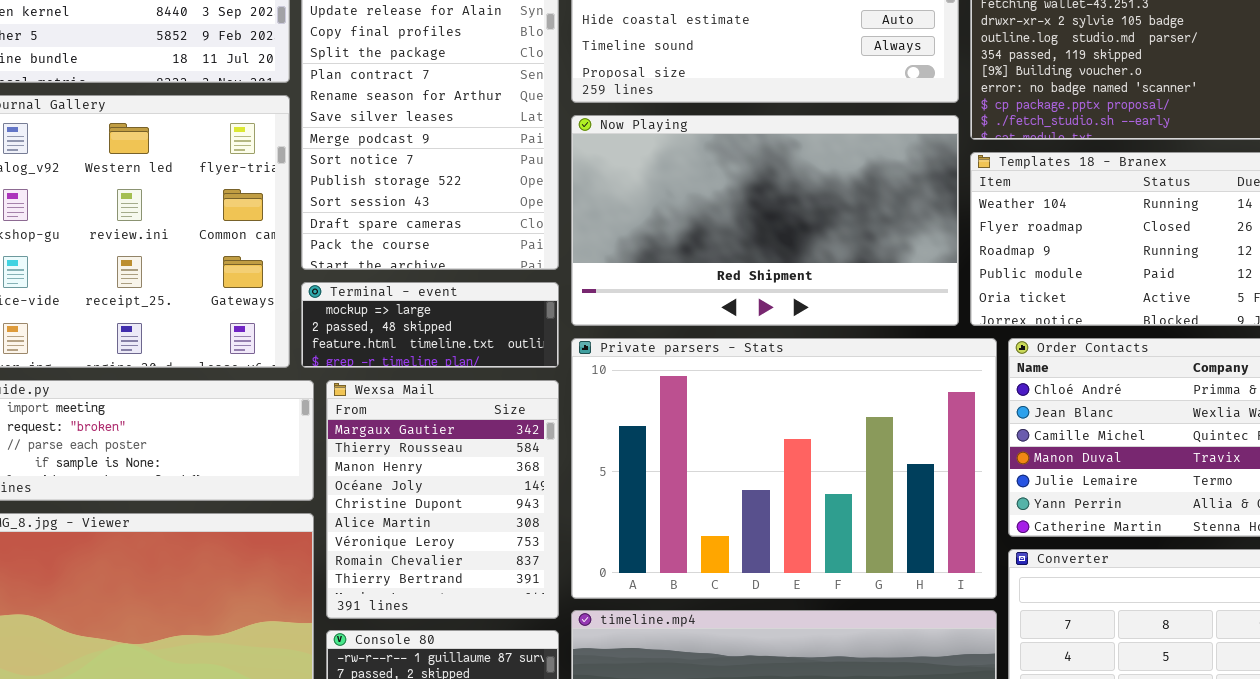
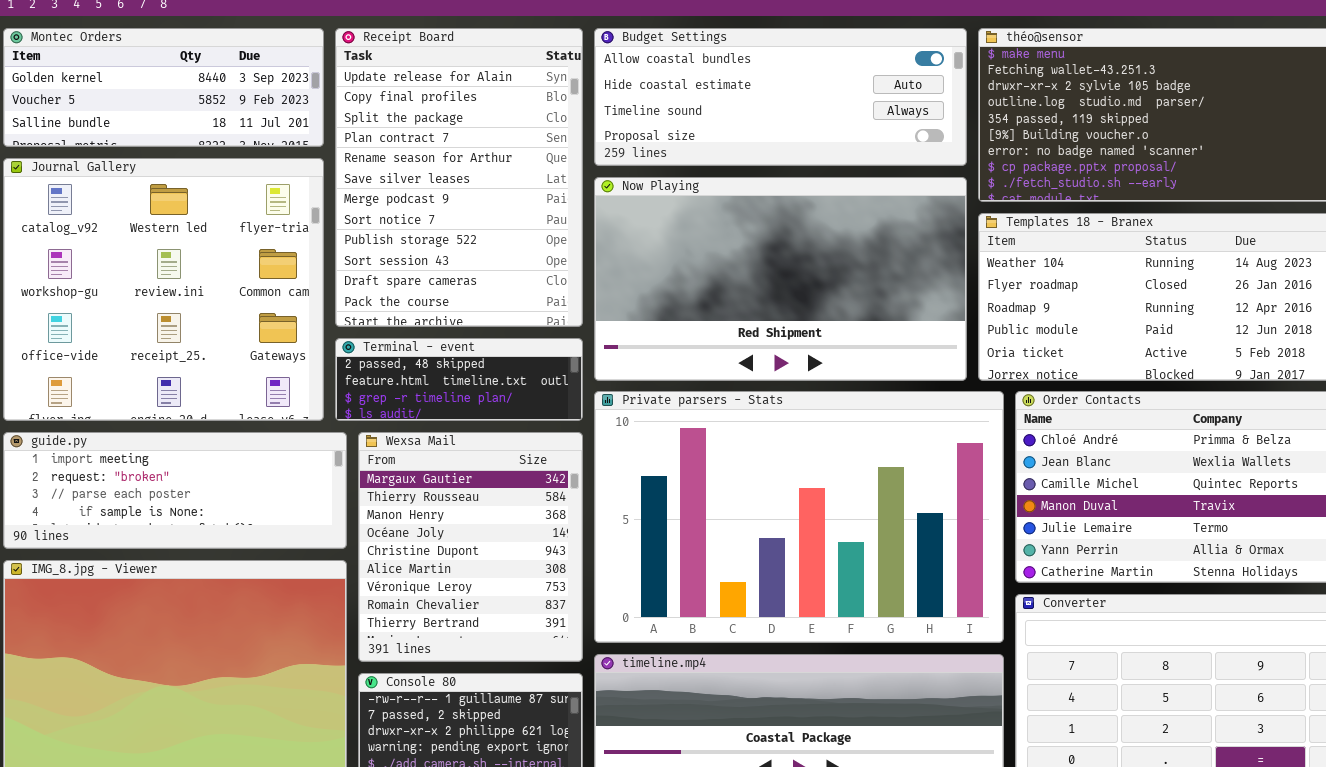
Terminal - event: [301,282,559,368] -> [335,338,583,421], scrolled down 1 row

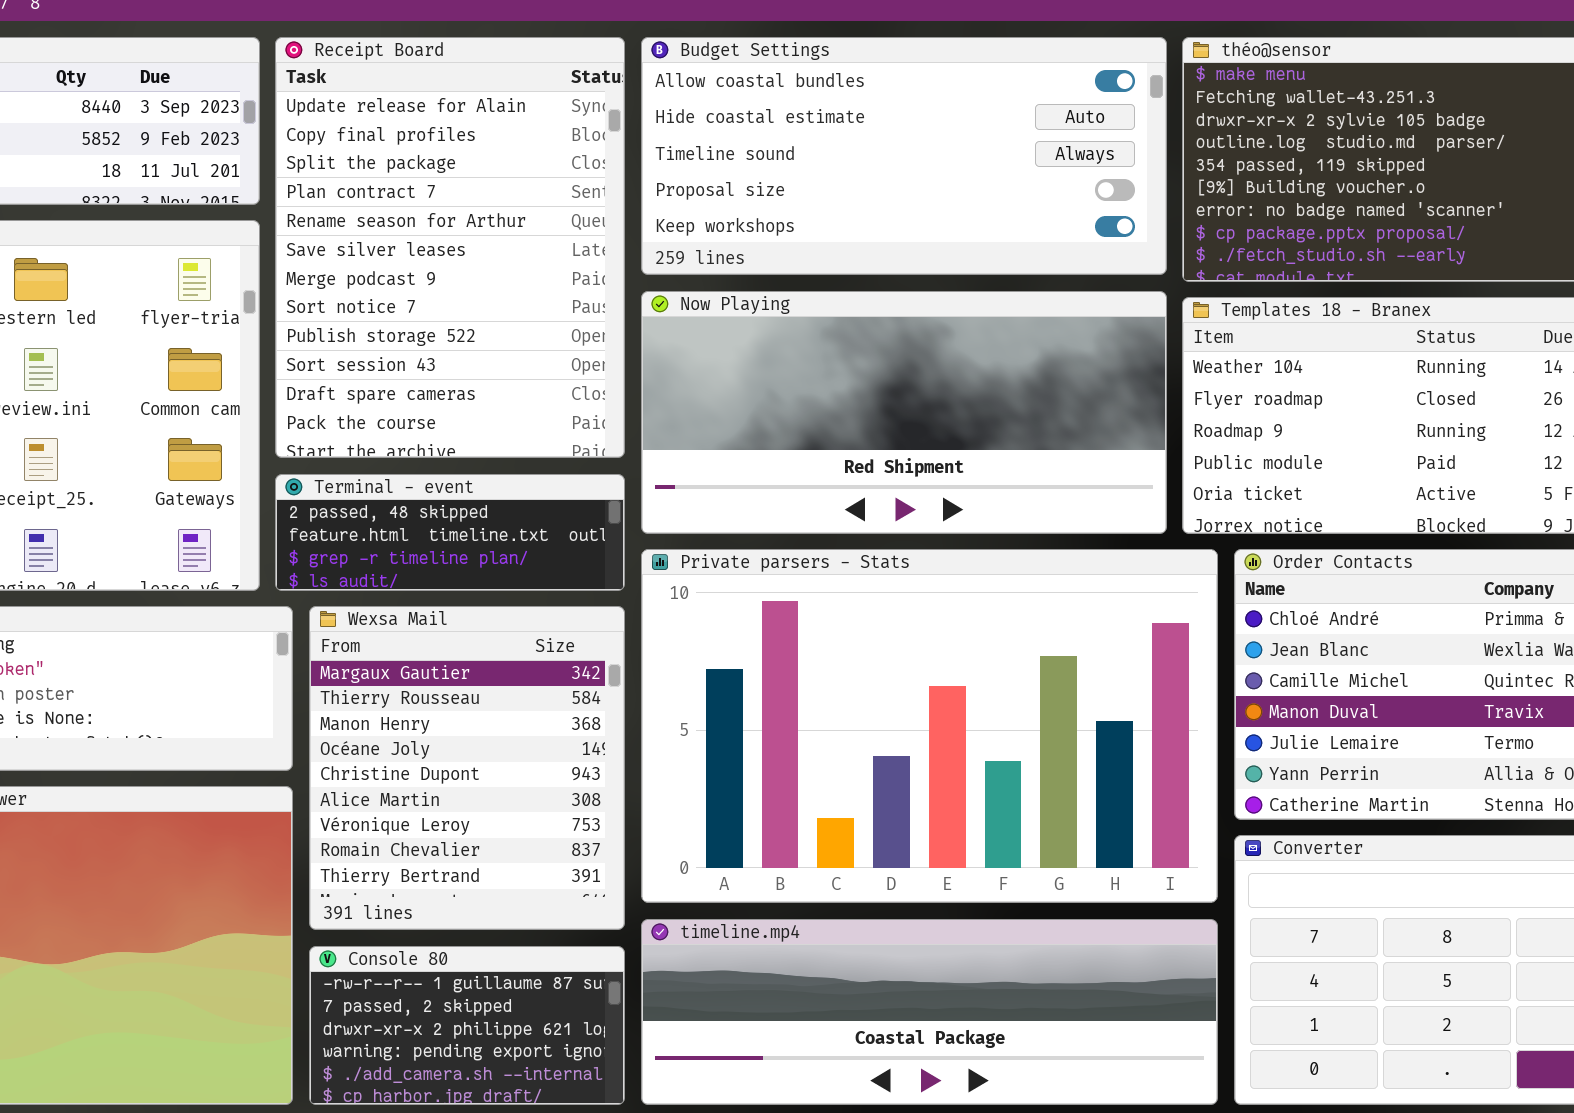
Budget Settings: [594,28,967,166] -> [641,37,1167,275], resized
Now Playing: [594,177,967,381] -> [641,291,1167,534], resized

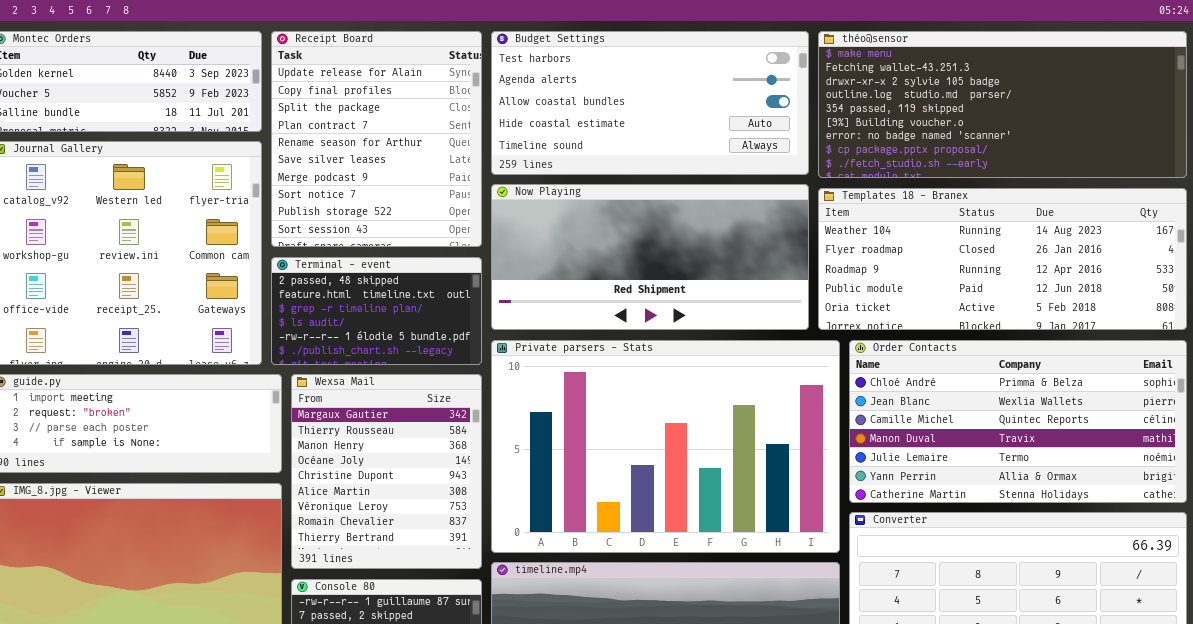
Receipt Board: [275,37,625,458] -> [271,31,482,247], resized
Budget Settings: [641,37,1167,275] -> [491,31,809,175], scrolled up 2 rows
Terminal - event: [275,474,625,591] -> [271,257,482,365], resized

